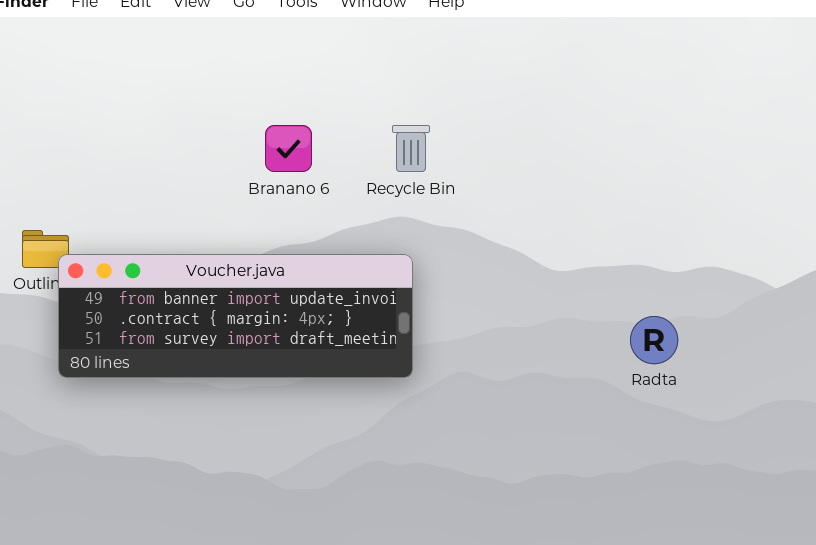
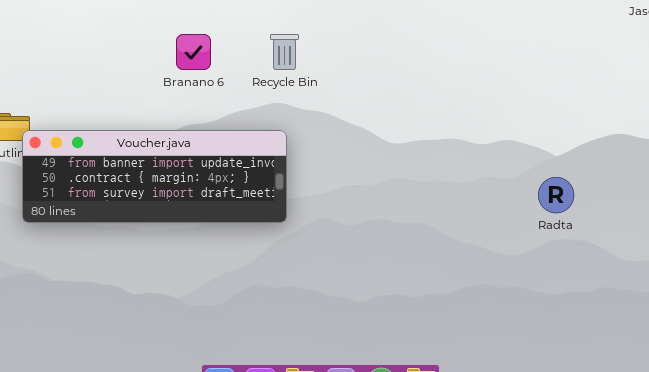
Radta: [630,316,678,364] -> [538,177,574,213], moved

